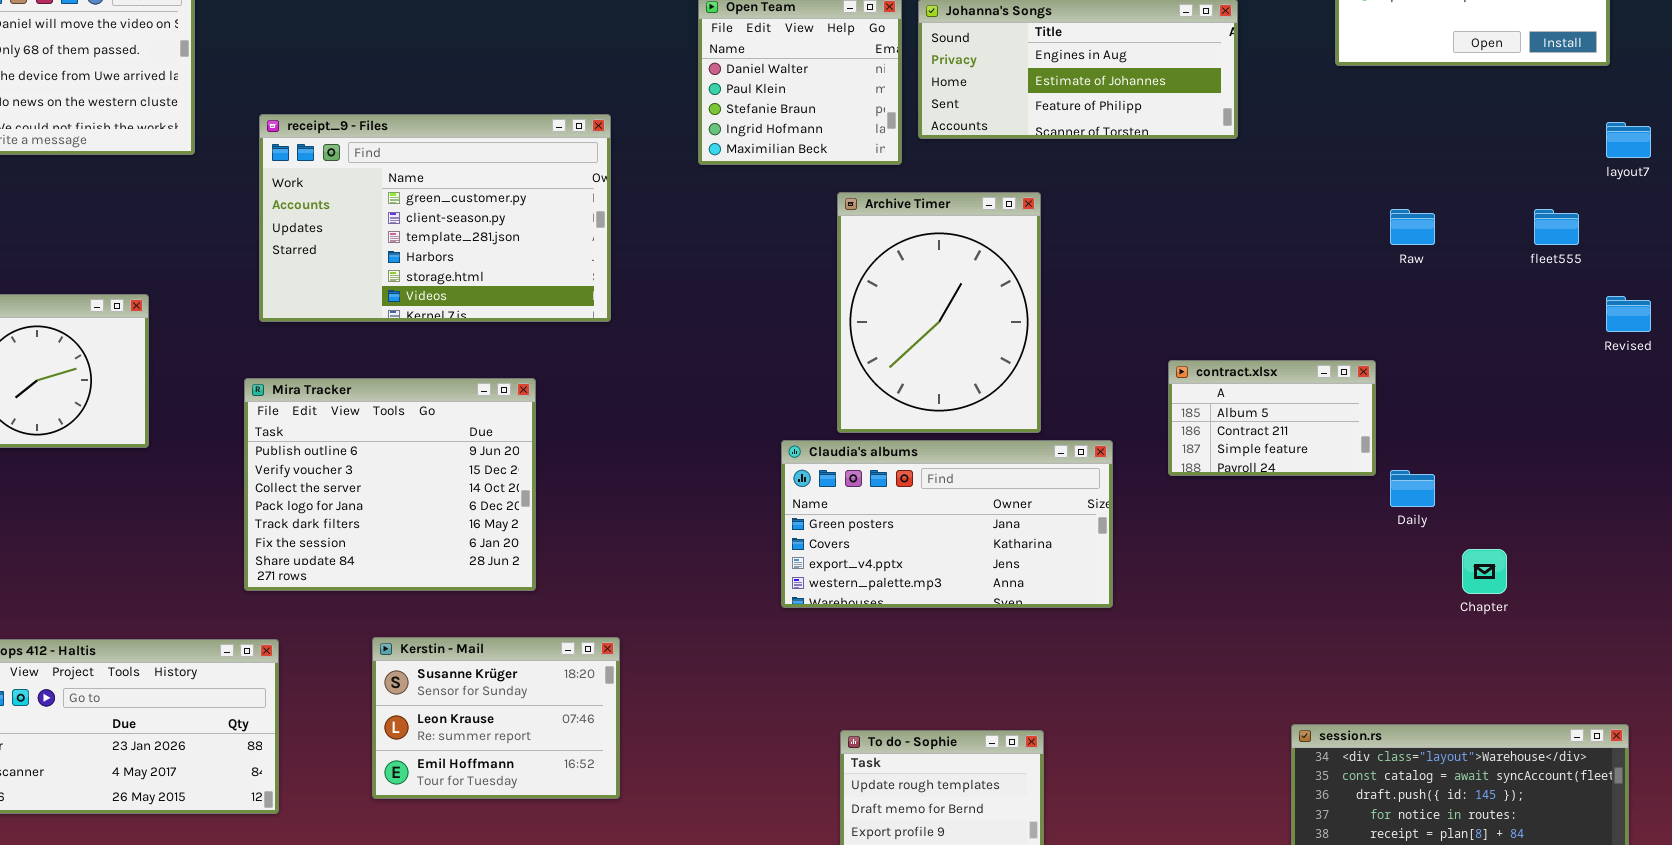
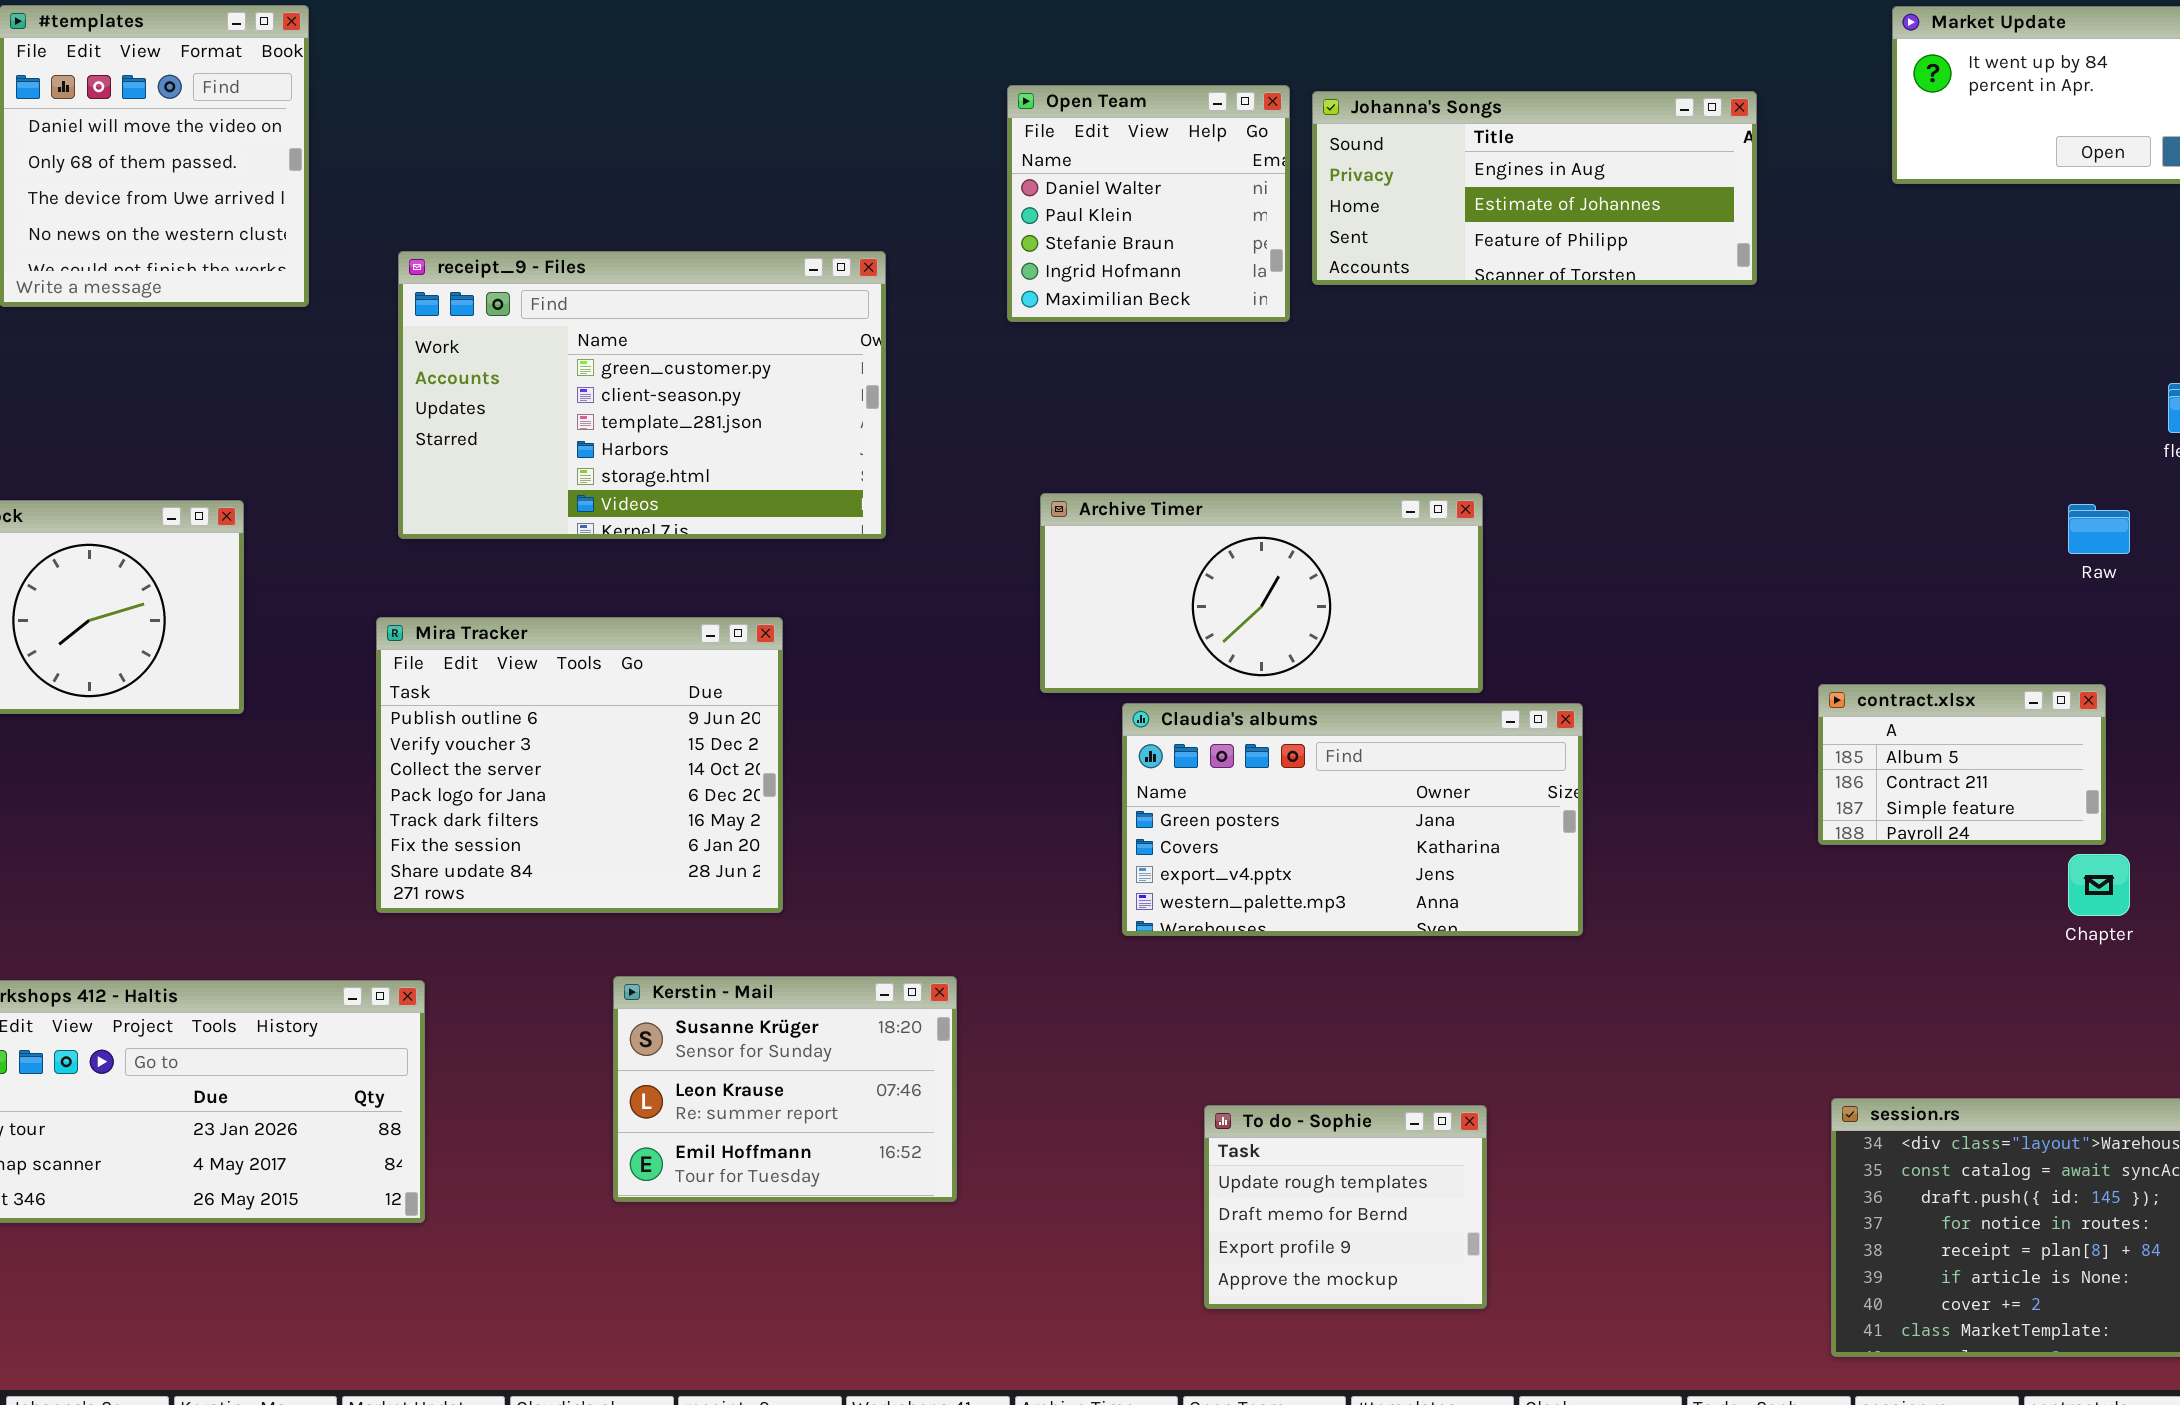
Archive Timer: [837,192,1041,433] -> [1040,493,1483,693], resized
Raw: [1390,209,1435,245] -> [2068,504,2130,554], moved
contract.xlsx: [1168,360,1376,476] -> [1818,684,2106,845], moved
Kerstin - Mail: [372,637,620,799] -> [613,976,957,1202], moved

